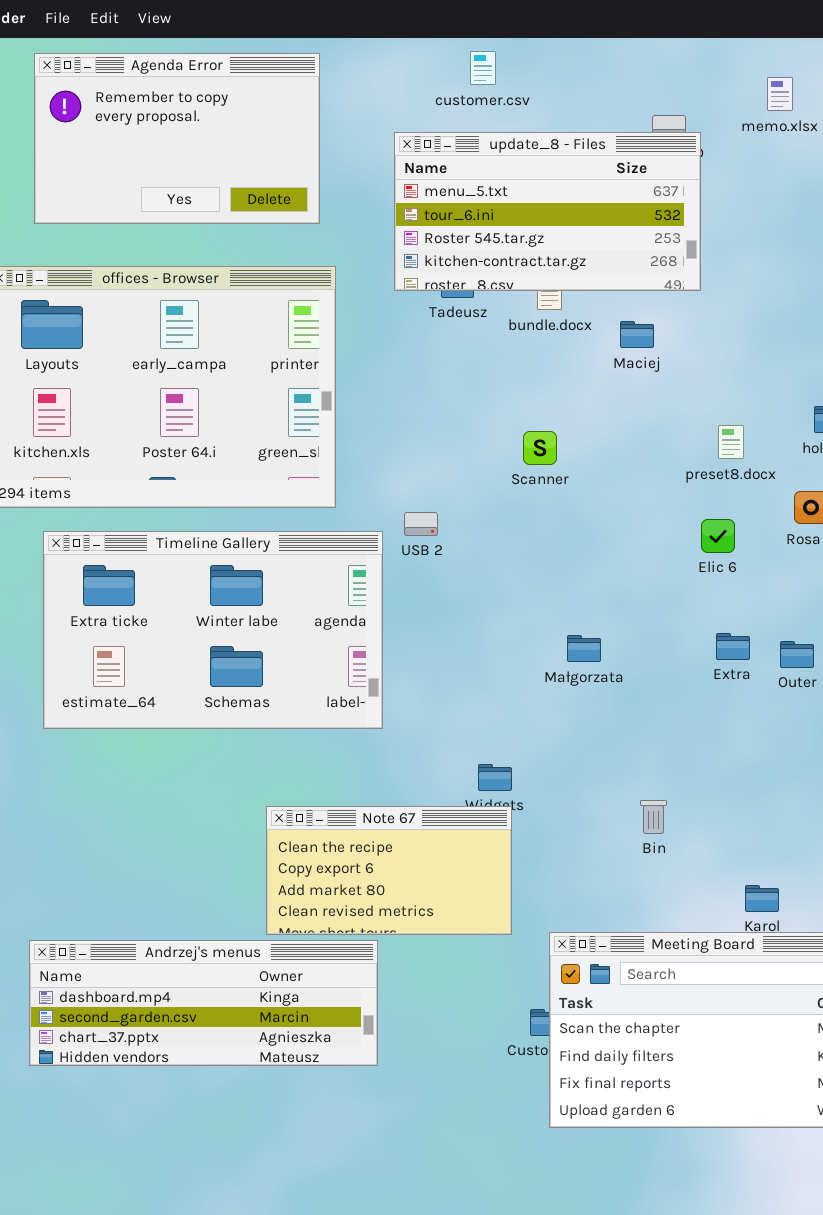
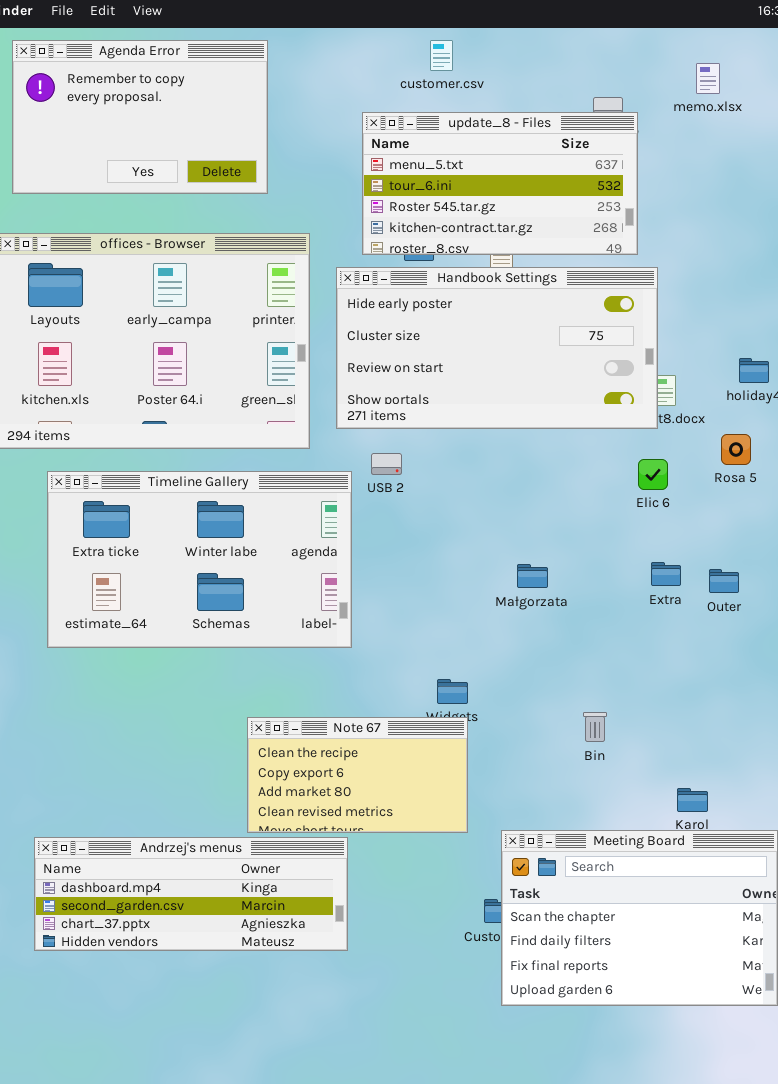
Agenda Error: [34,53,320,224] -> [12,40,268,194], moved
Handbook Settings: none -> [336,267,658,429], opened

